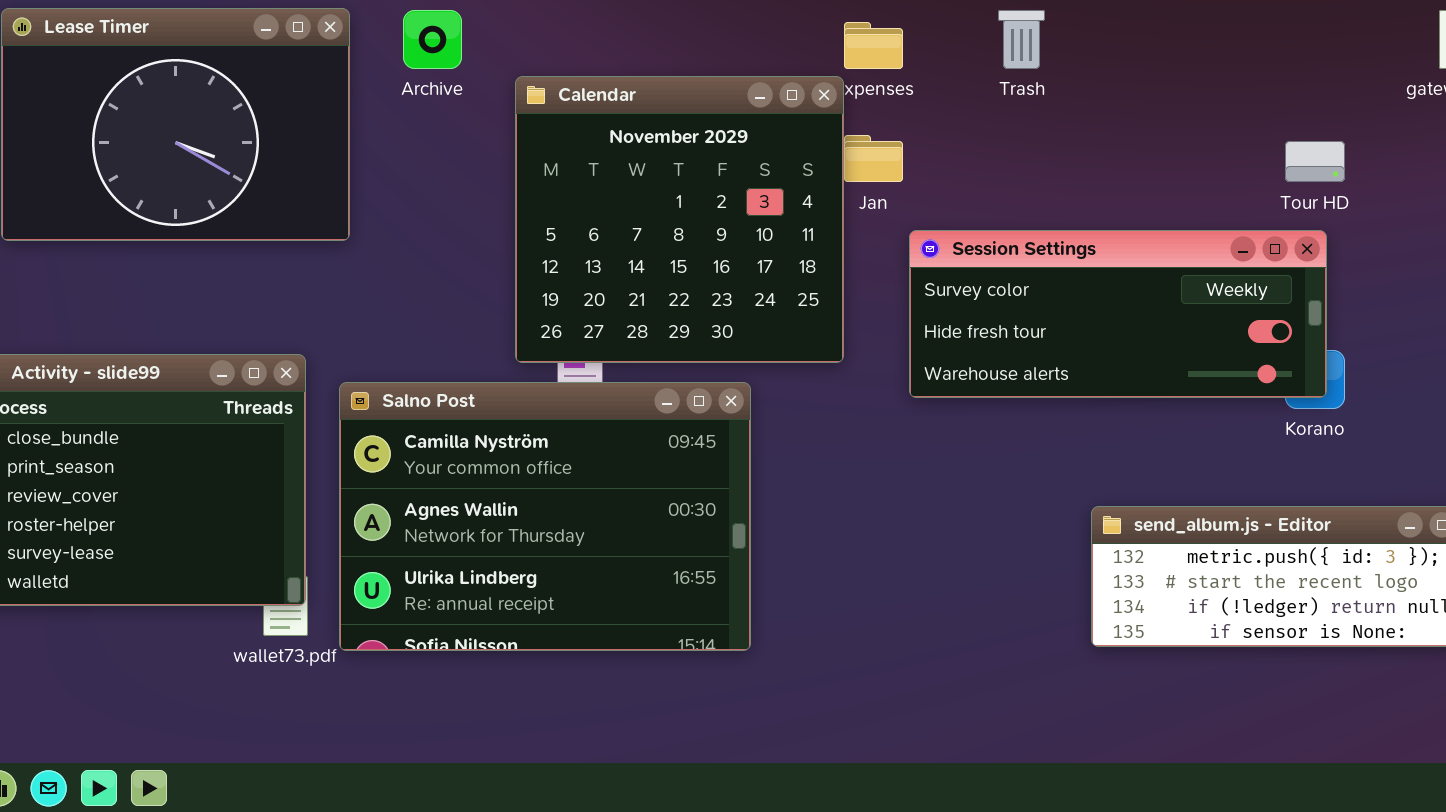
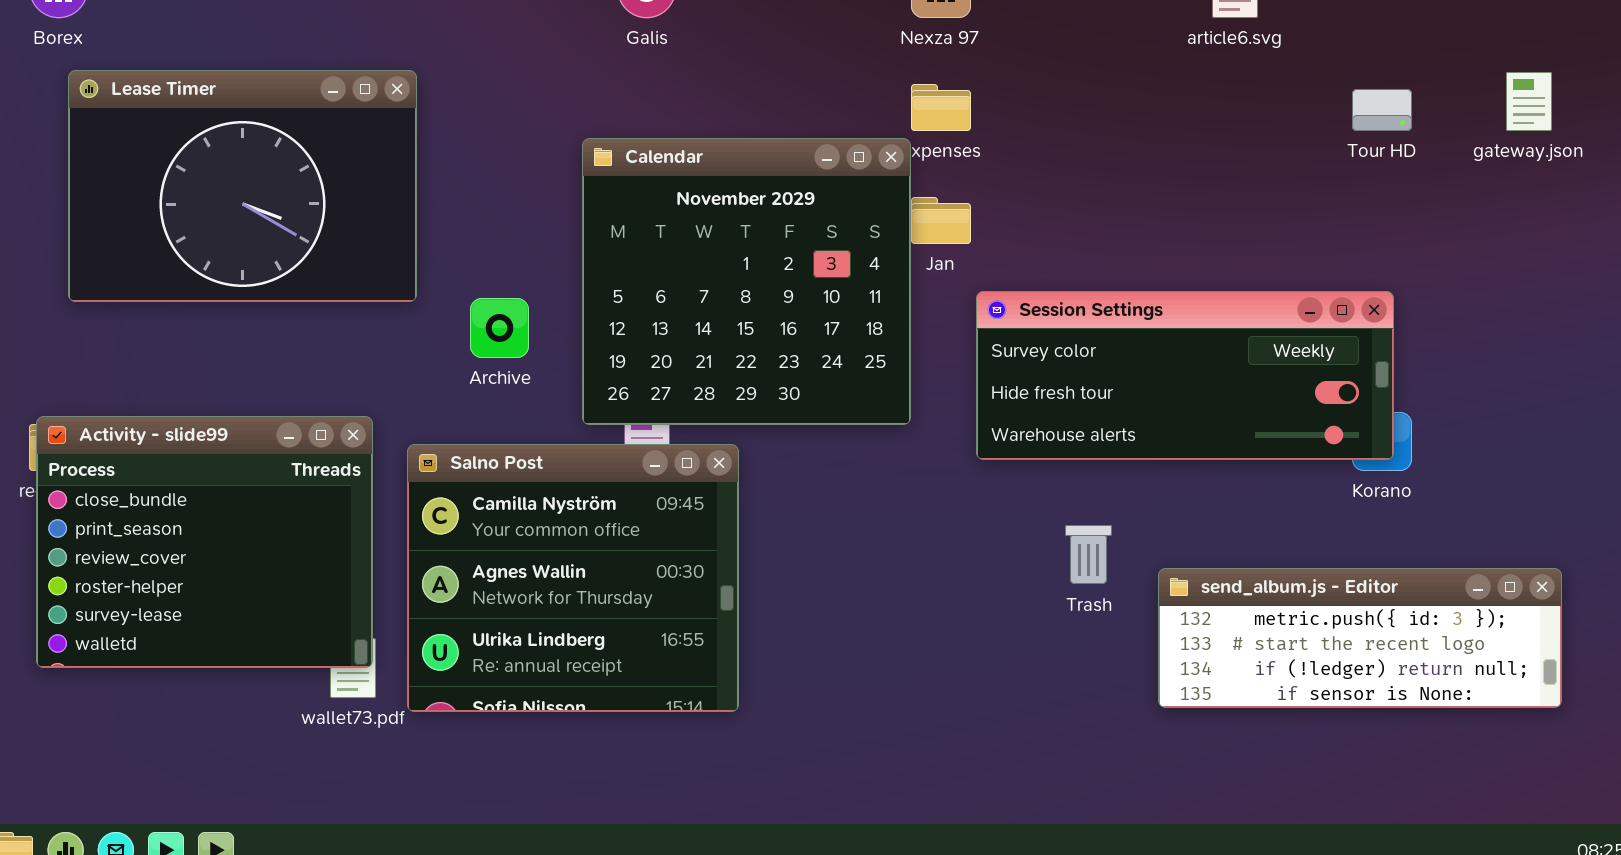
Archive: [403,10,462,69] -> [470,298,529,358], moved
Trash: [998,10,1045,69] -> [1065,525,1112,584], moved
Tour HD: [1285,141,1345,182] -> [1352,89,1412,131], moved
Salno Post: [339,382,751,651] -> [407,444,739,712], resized

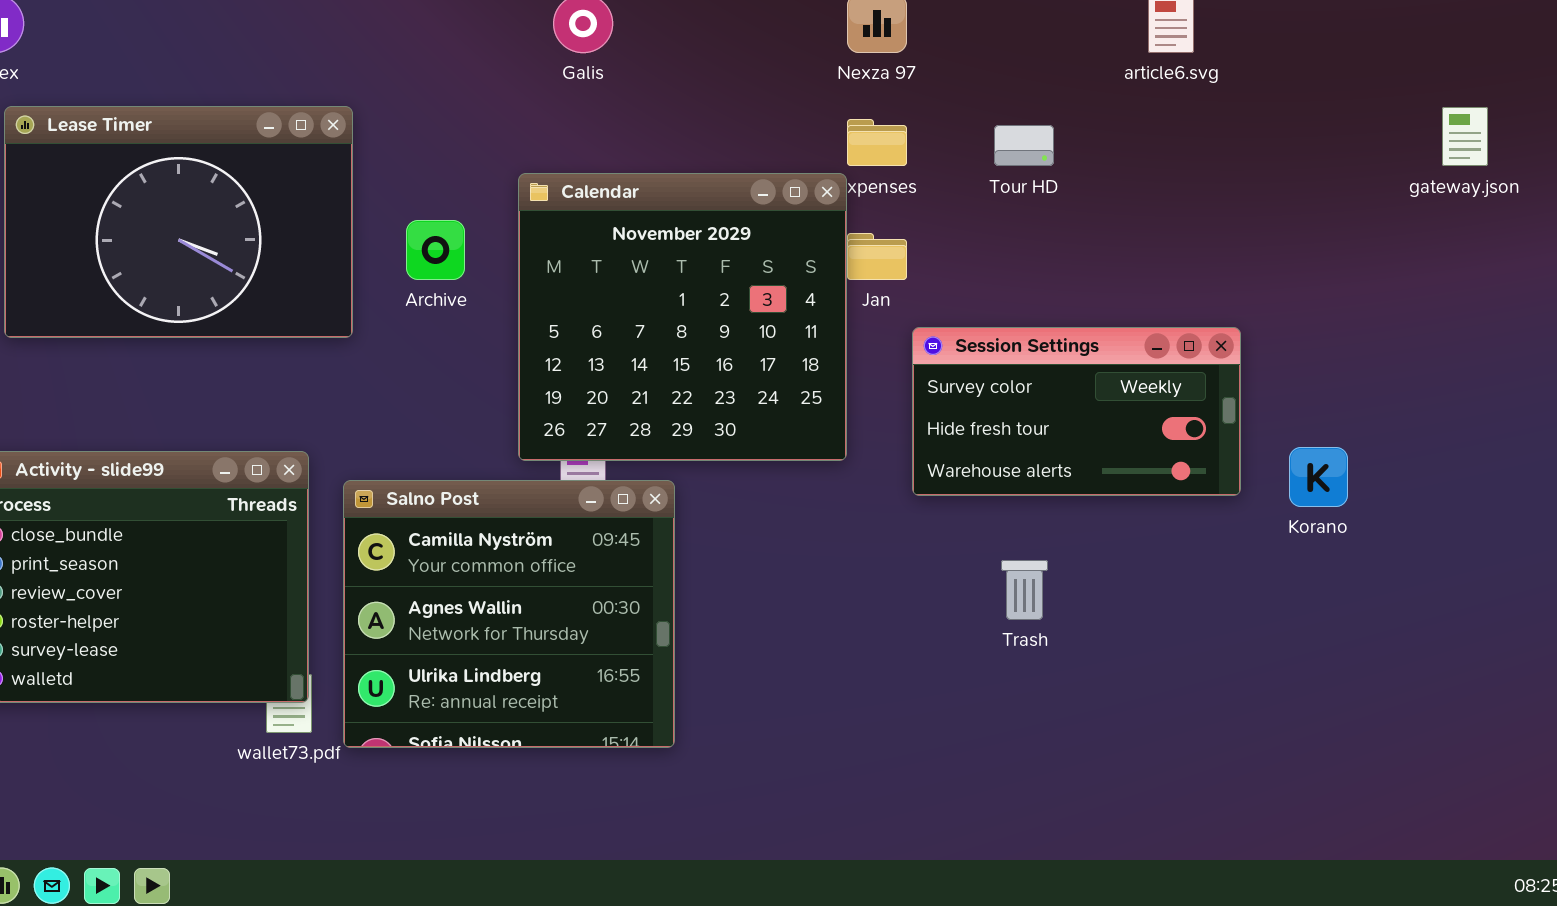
Tour HD: [1352,89,1412,131] -> [994,125,1054,166], moved
Session Settings: [976,291,1394,460] -> [912,327,1241,496], resized
Archive: [470,298,529,358] -> [406,220,465,280], moved
send_album.js - Editor: [1158,568,1562,708] -> none, closed

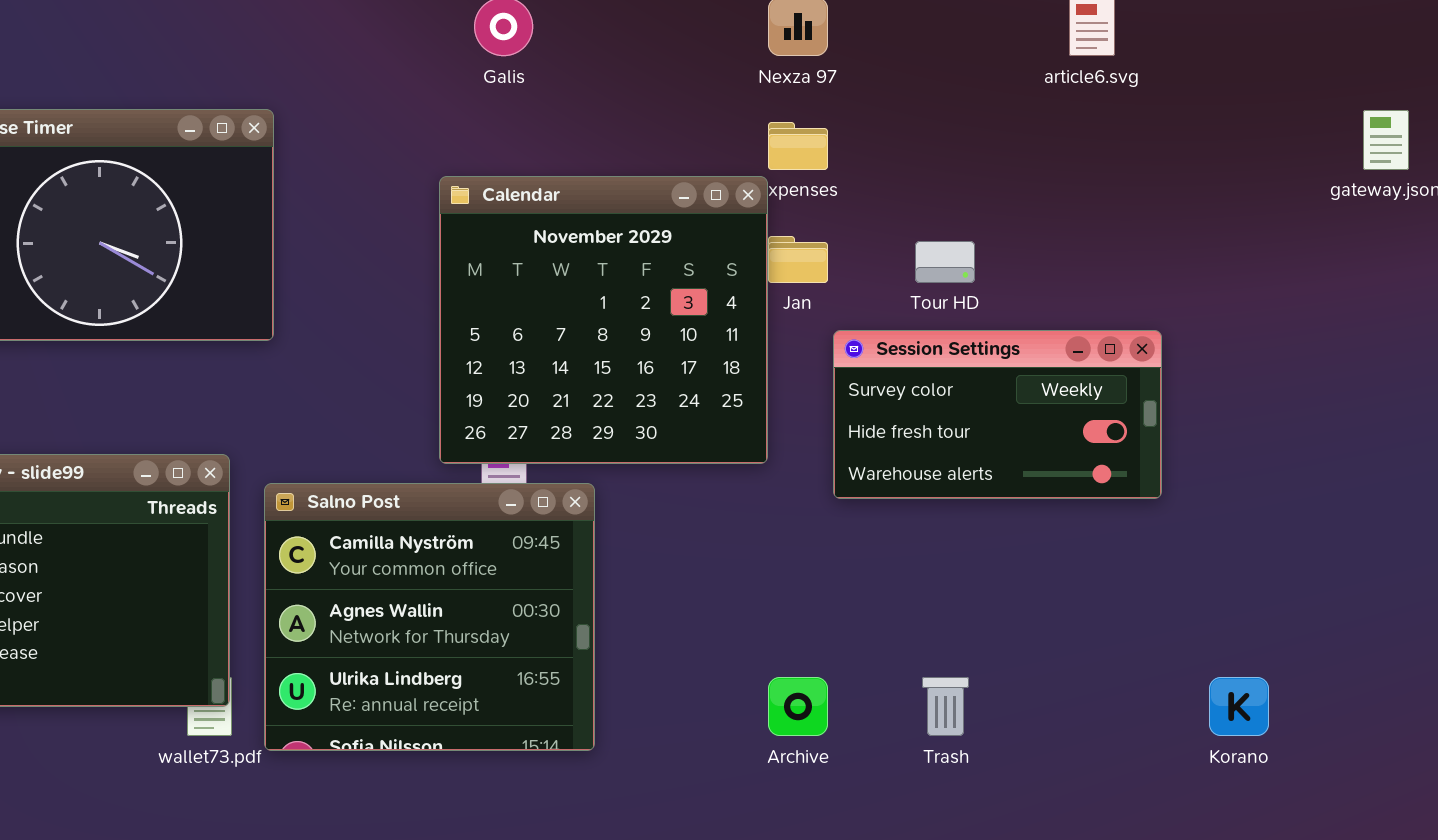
Tour HD: [994,125,1054,166] -> [915,241,975,283], moved
Archive: [406,220,465,280] -> [768,677,828,736], moved
Korano: [1289,447,1348,507] -> [1209,677,1269,736], moved
Trash: [1001,560,1048,620] -> [922,677,969,736], moved

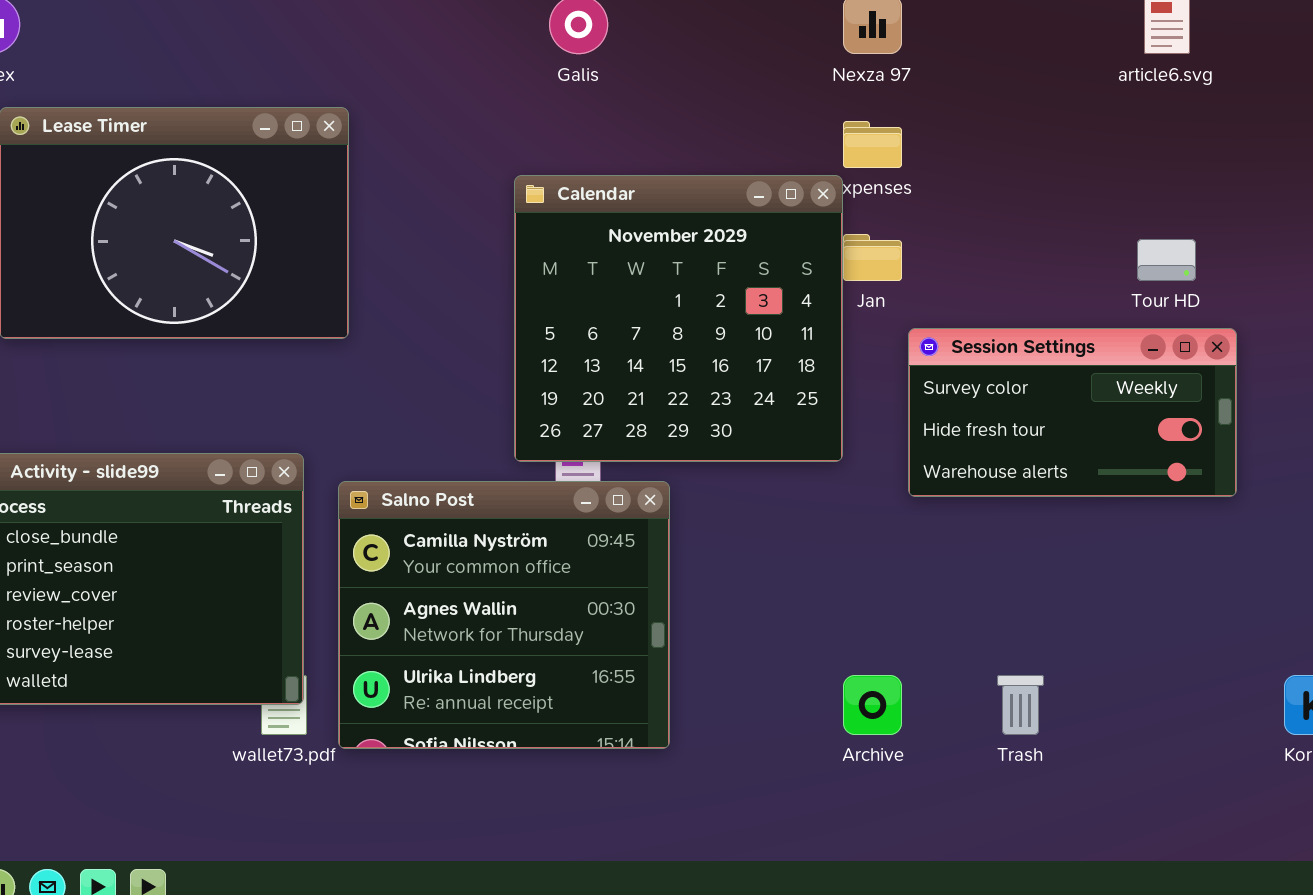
Tour HD: [915,241,975,283] -> [1137,239,1196,281], moved

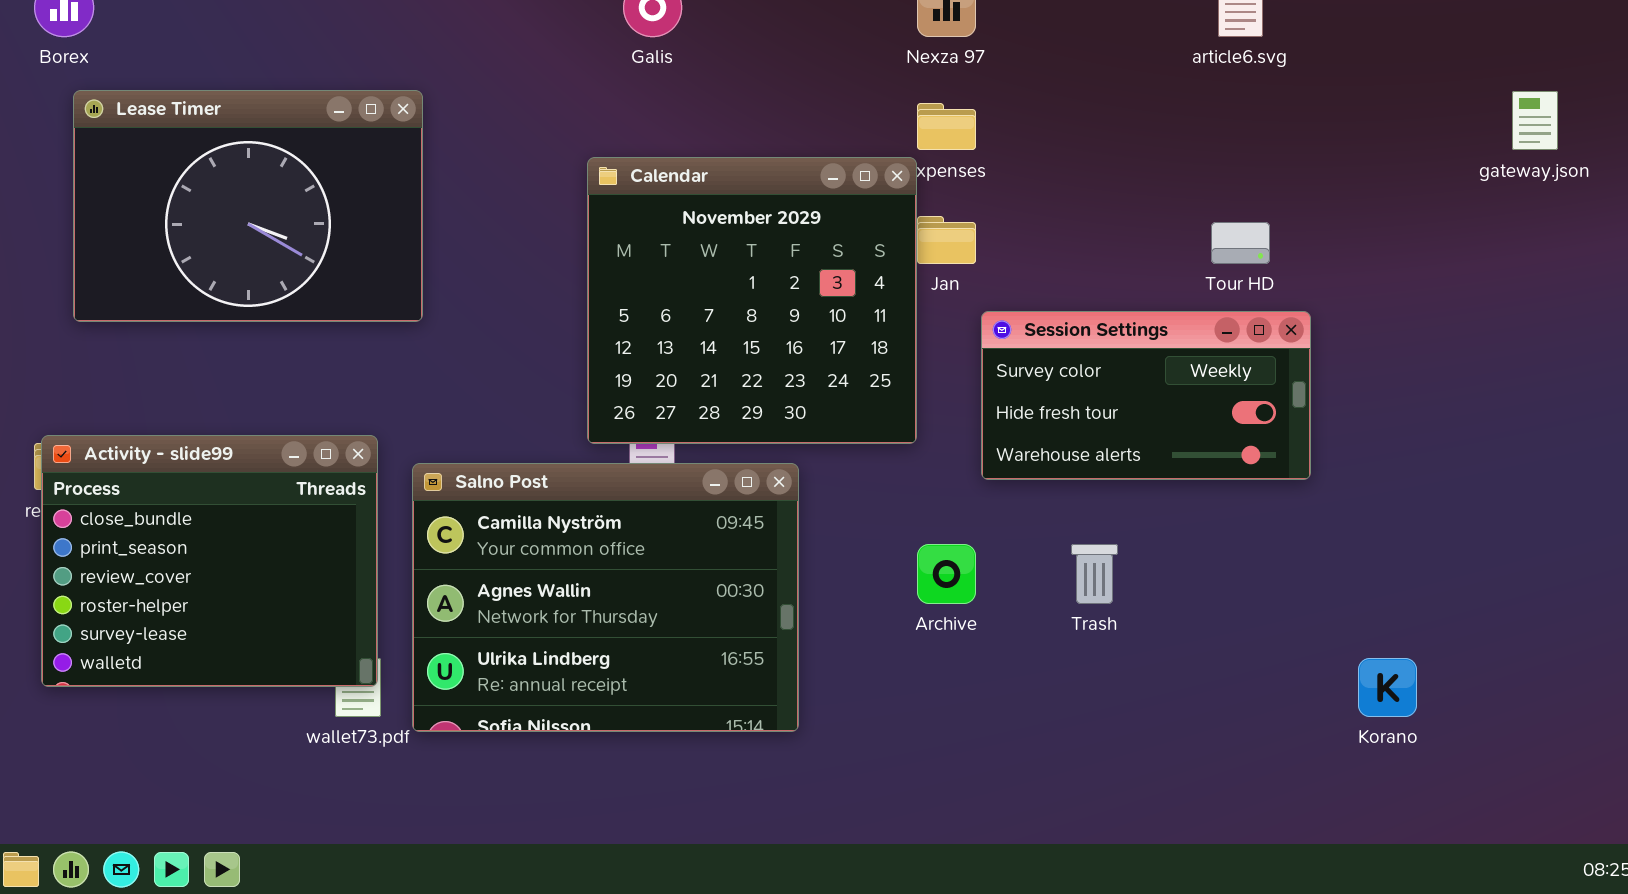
Salno Post: [338,481,670,749] -> [412,463,799,732], resized
Archive: [843,675,902,735] -> [917,544,976,604], moved
Trash: [997,675,1044,735] -> [1071,544,1118,604], moved

